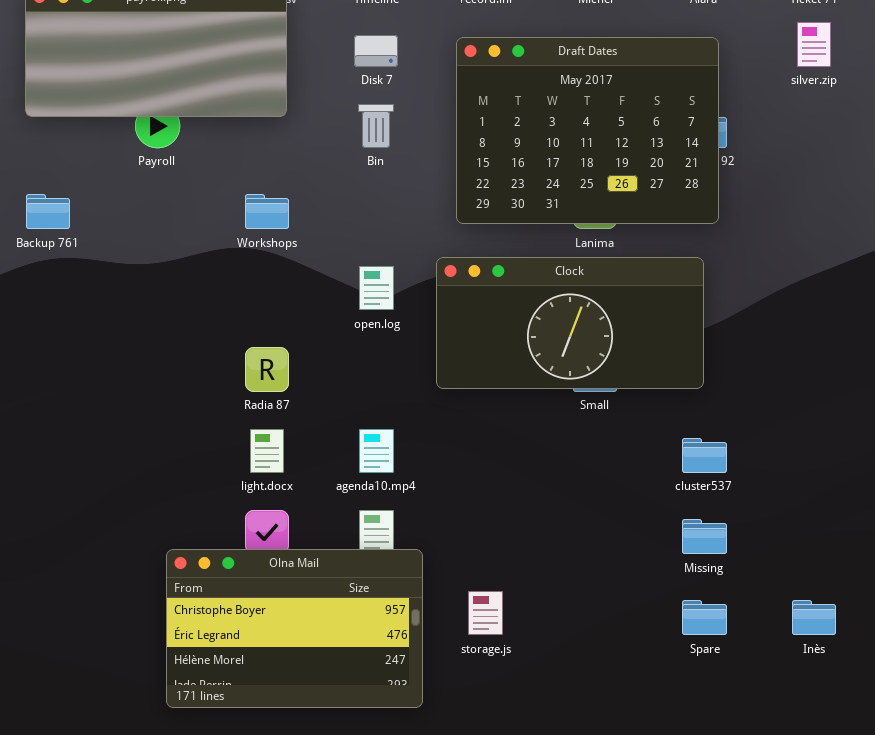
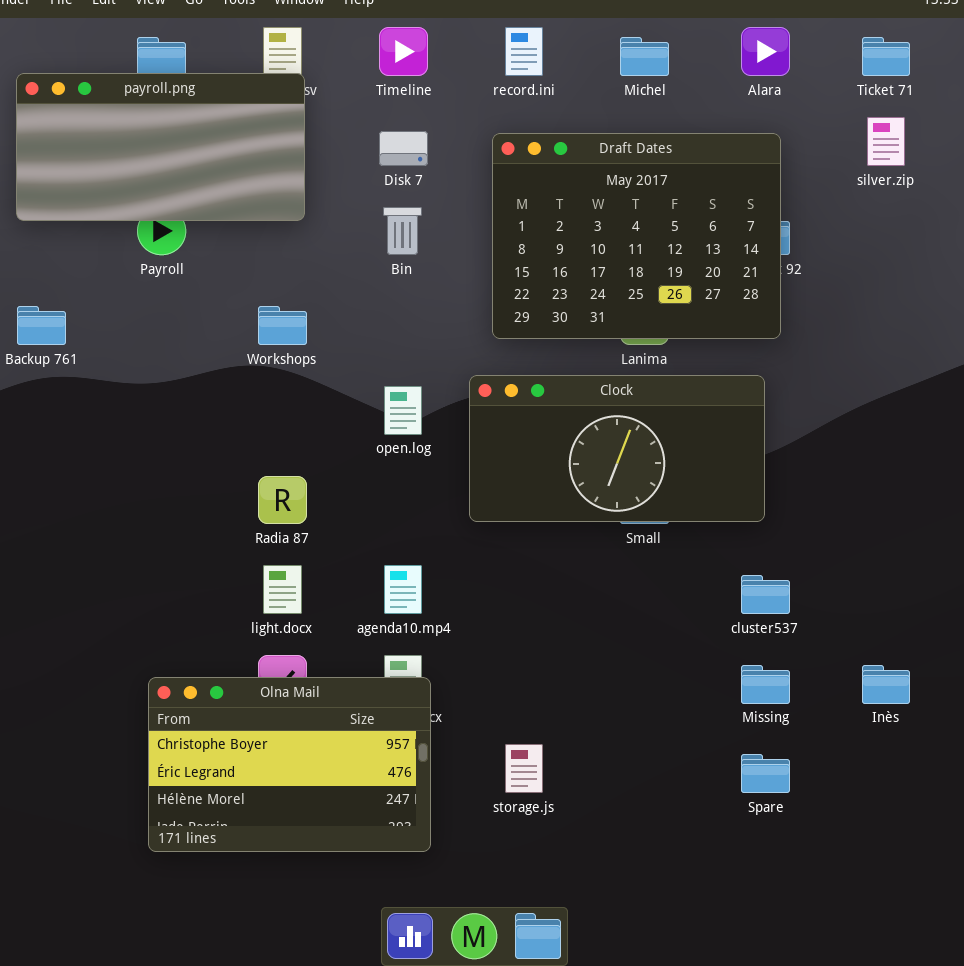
Olna Mail: [166,549,423,708] -> [148,677,431,852], moved
Inès: [792,600,836,635] -> [862,665,910,704], moved

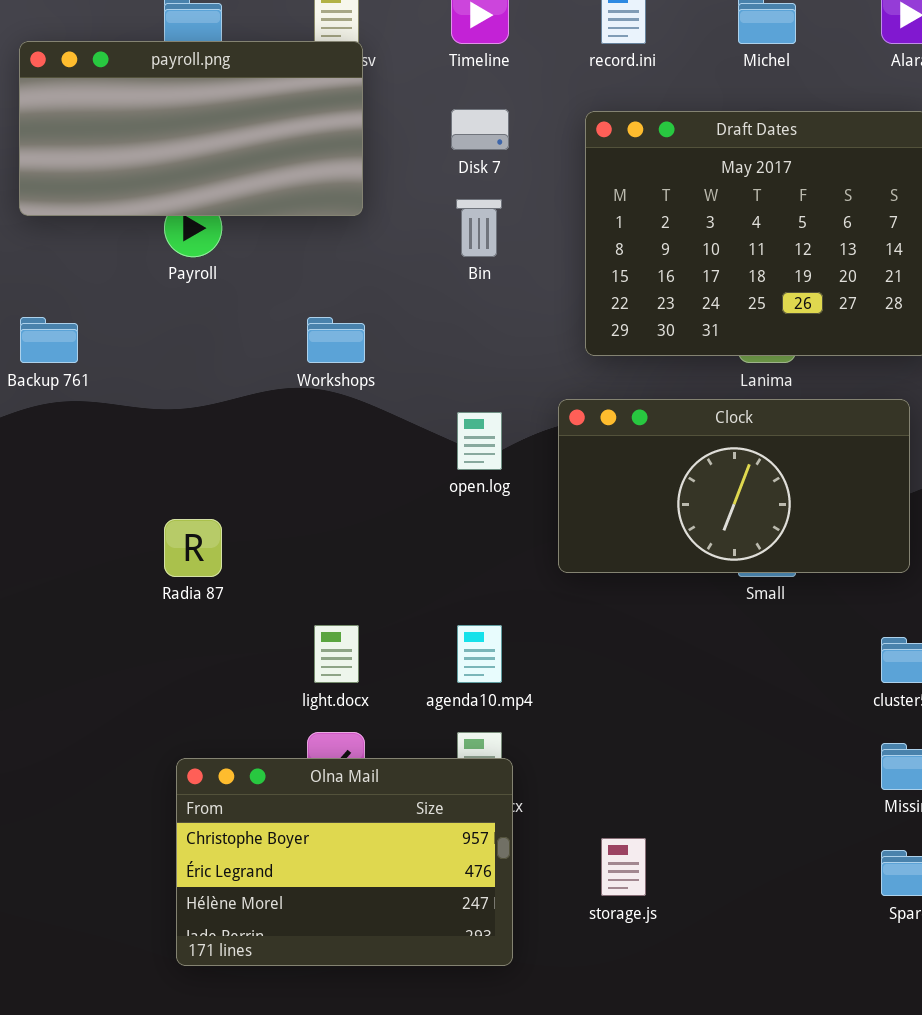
Radia 87: [258,476,307,524] -> [164,519,222,577], moved

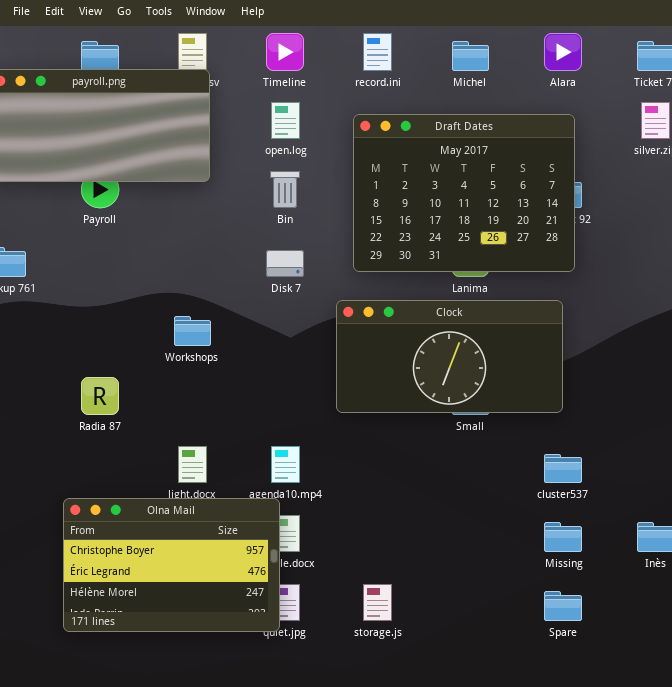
Disk 7: [451,109,509,150] -> [266,250,304,277], moved
Workshops: [307,317,365,363] -> [174,316,211,346], moved
open.log: [457,412,502,470] -> [271,102,300,139], moved
Olna Mail: [176,758,513,966] -> [63,498,280,632], moved

